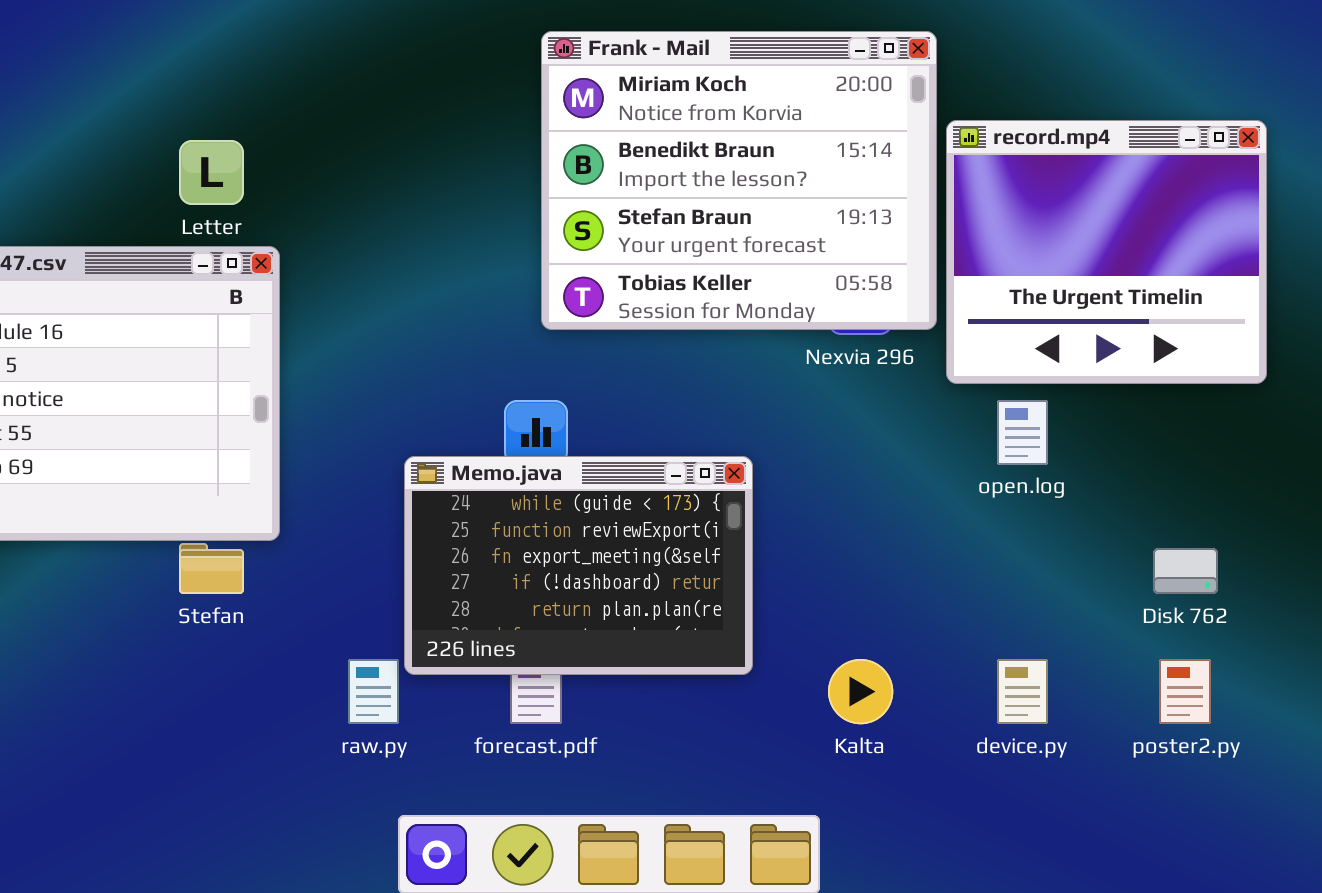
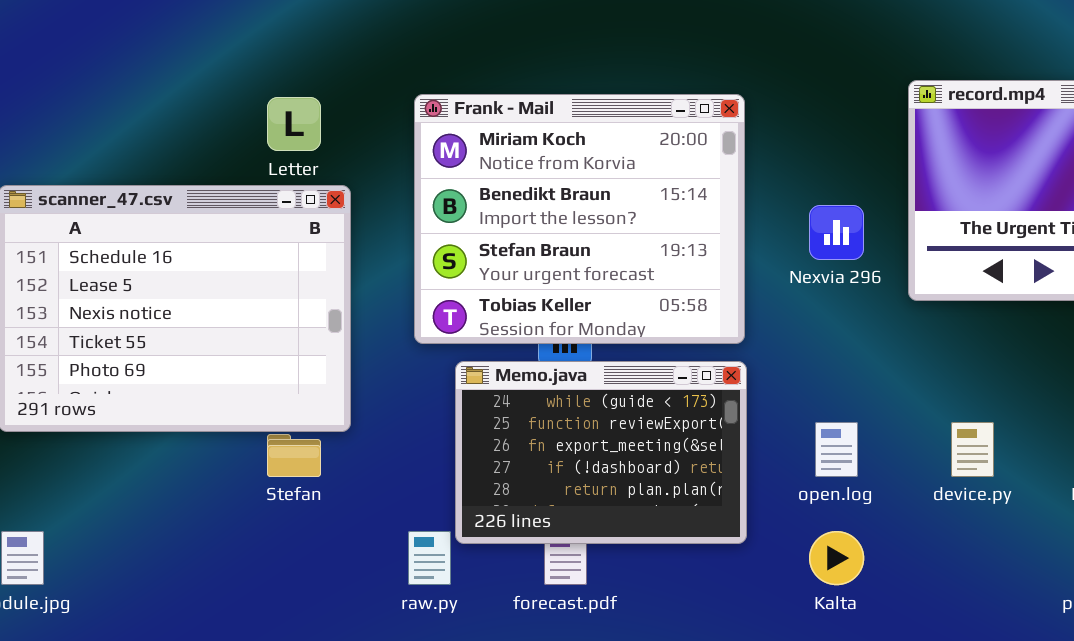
Frank - Mail: [541,31,937,330] -> [414,94,745,344], moved
open.log: [997,400,1048,465] -> [815,422,858,477], moved
device.py: [997,659,1048,724] -> [951,422,994,477], moved

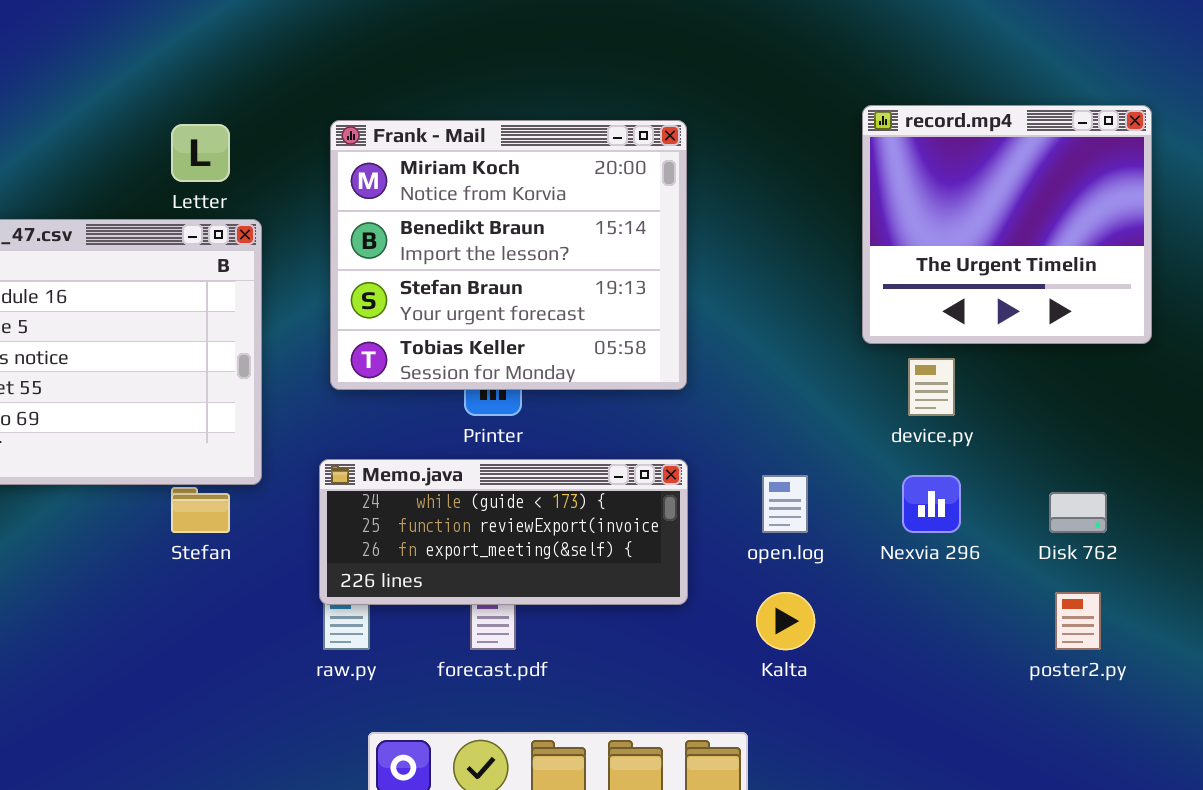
Nexvia 296: [809,205,864,260] -> [902,475,961,533], moved
Memo.java: [455,361,747,544] -> [319,459,688,605], resized
device.py: [951,422,994,477] -> [908,358,955,416], moved

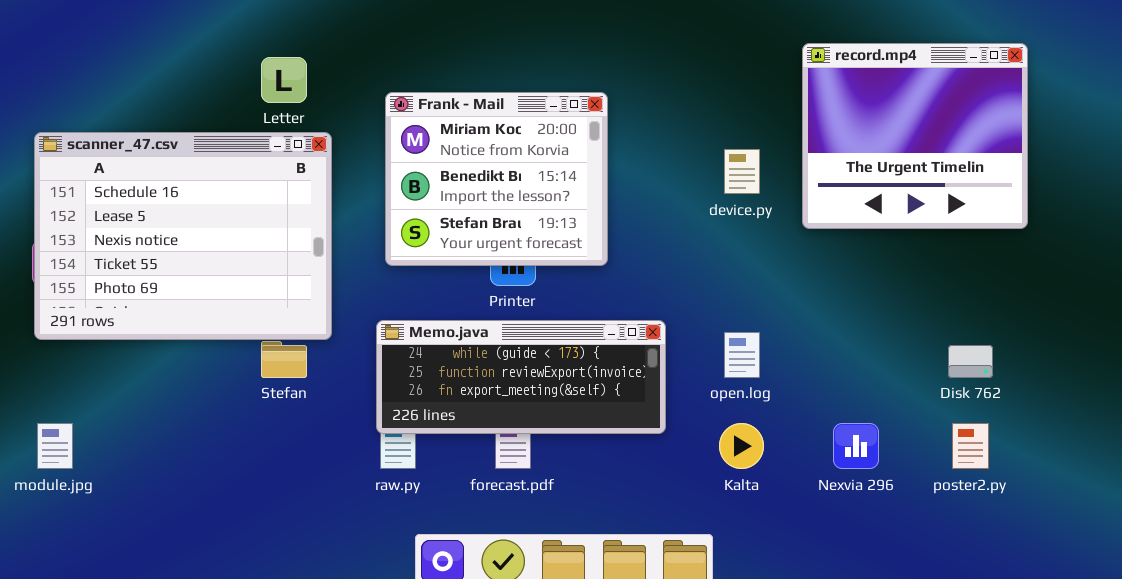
Frank - Mail: [330,120,687,390] -> [385,92,608,266], resized
device.py: [908,358,955,416] -> [724,149,760,194], moved
Nexvia 296: [902,475,961,533] -> [833,423,879,469], moved

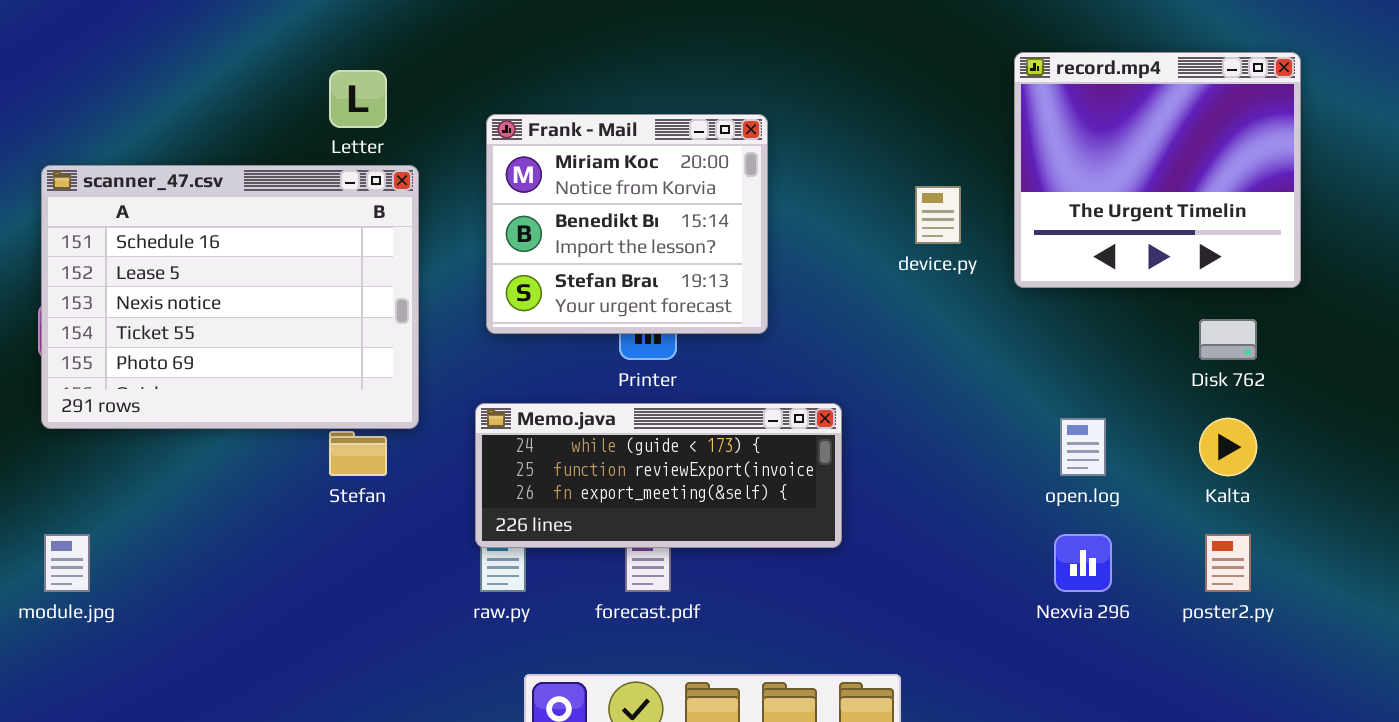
open.log: [724,332,760,378] -> [1060,418,1106,476], moved
Disk 762: [948,345,993,378] -> [1199,319,1257,360], moved
Kalta: [719,423,764,469] -> [1199,418,1257,476], moved

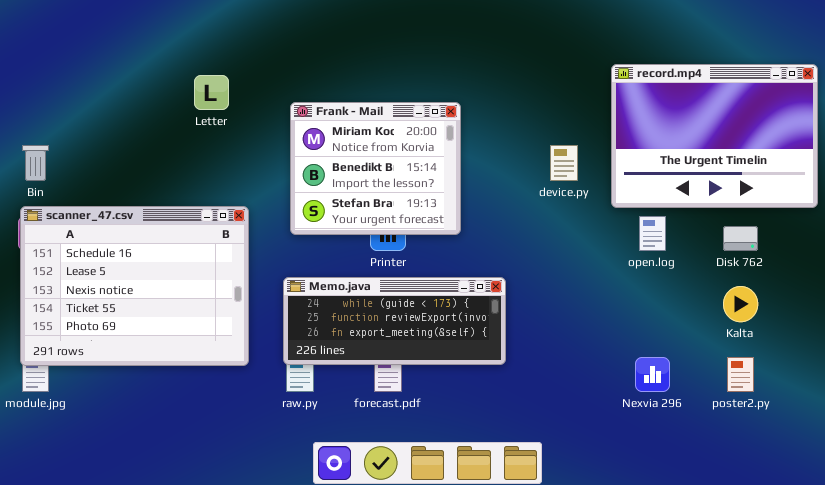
record.mp4: [1014,52,1301,288] -> [611,64,818,208], resized
scanner_47.csv: [41,165,419,429] -> [20,206,249,366], moved
open.log: [1060,418,1106,476] -> [639,216,666,251], moved

